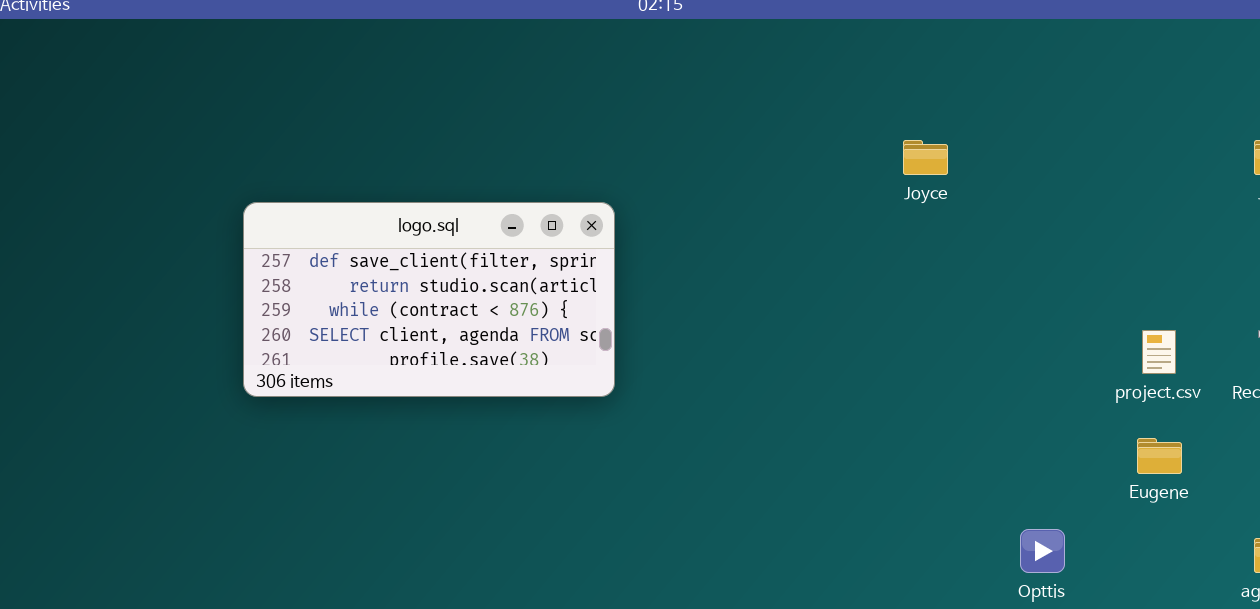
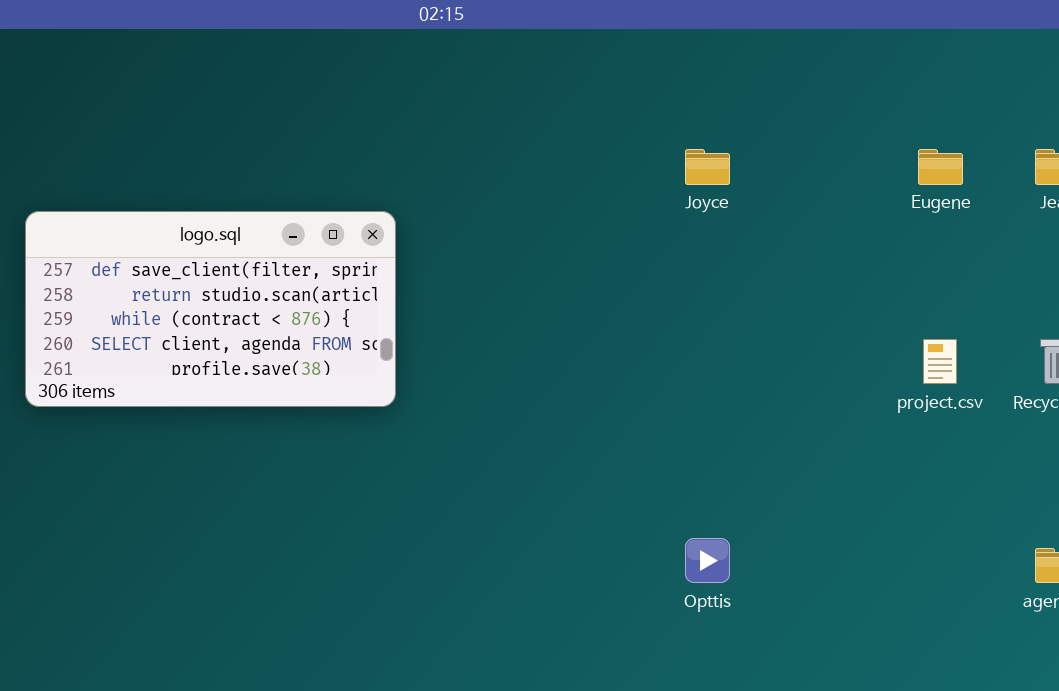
Eugene: [1137,438,1182,474] -> [918,149,963,185], moved
Opttis: [1020,529,1065,573] -> [685,538,730,583], moved

